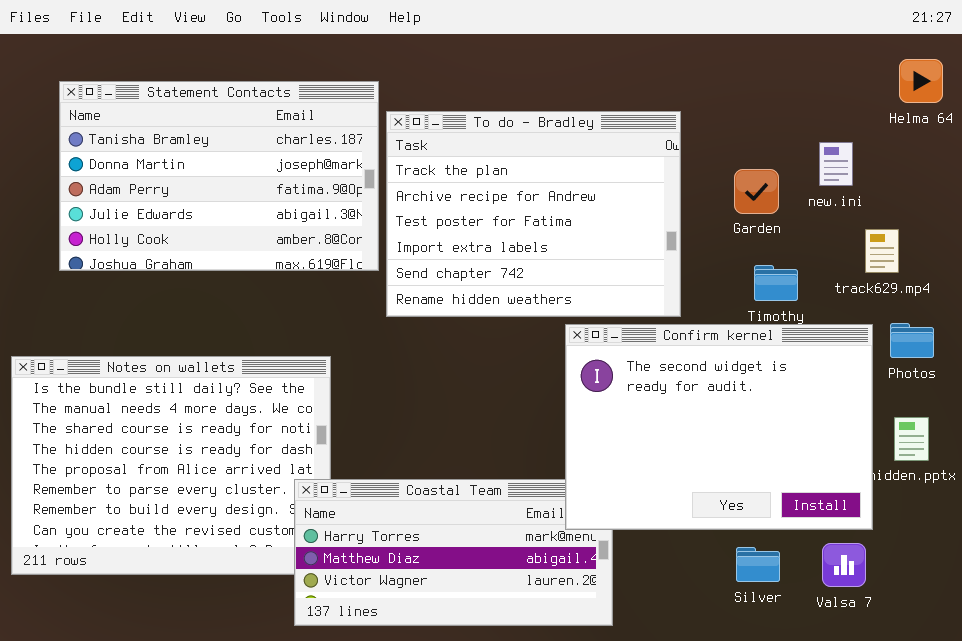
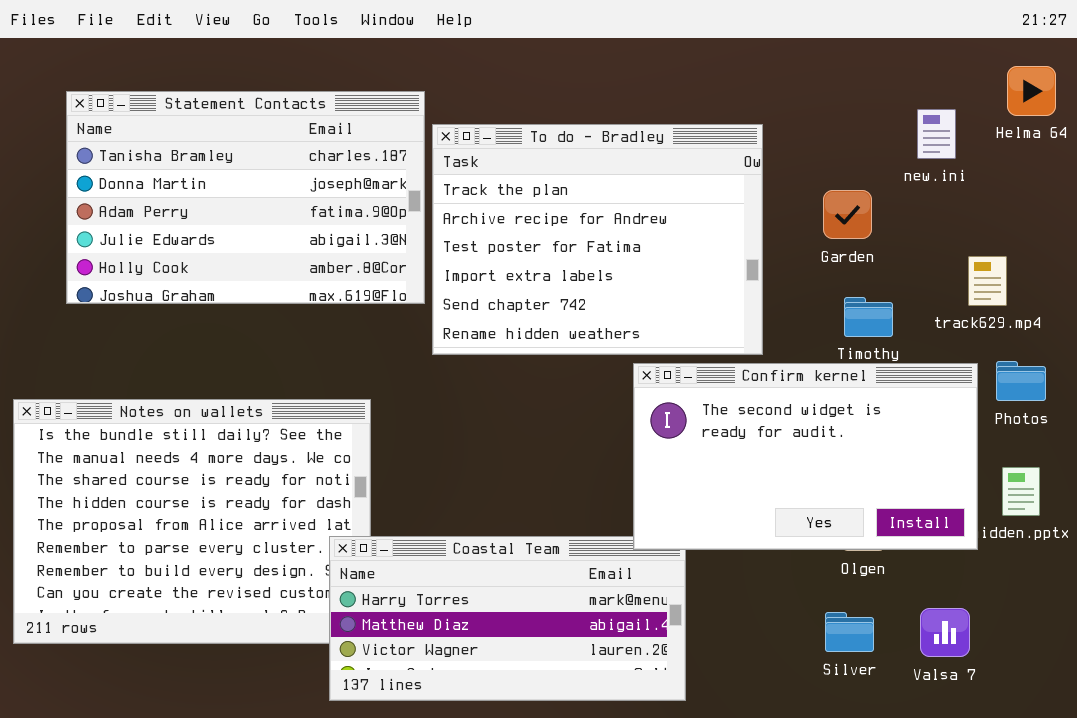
new.ini: [819,142,853,186] -> [917,109,956,159], moved
Confirm kernel: [565,324,873,530] -> [633,363,978,550], resized

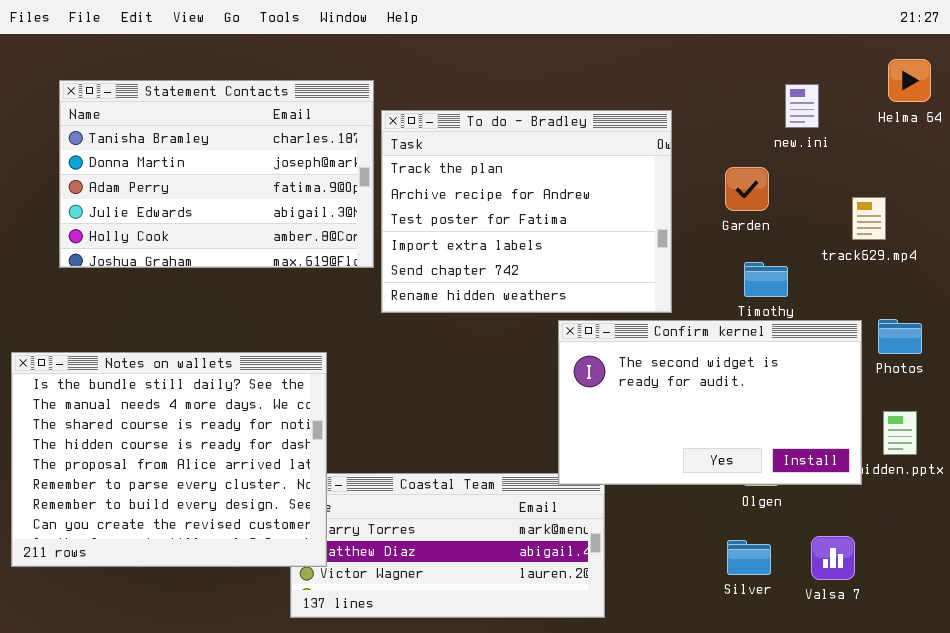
new.ini: [917,109,956,159] -> [785,84,819,128], moved
track629.mp4: [968,256,1007,306] -> [852,197,886,240], moved
Notes on wallets: [13,399,371,644] -> [11,352,327,567], raised

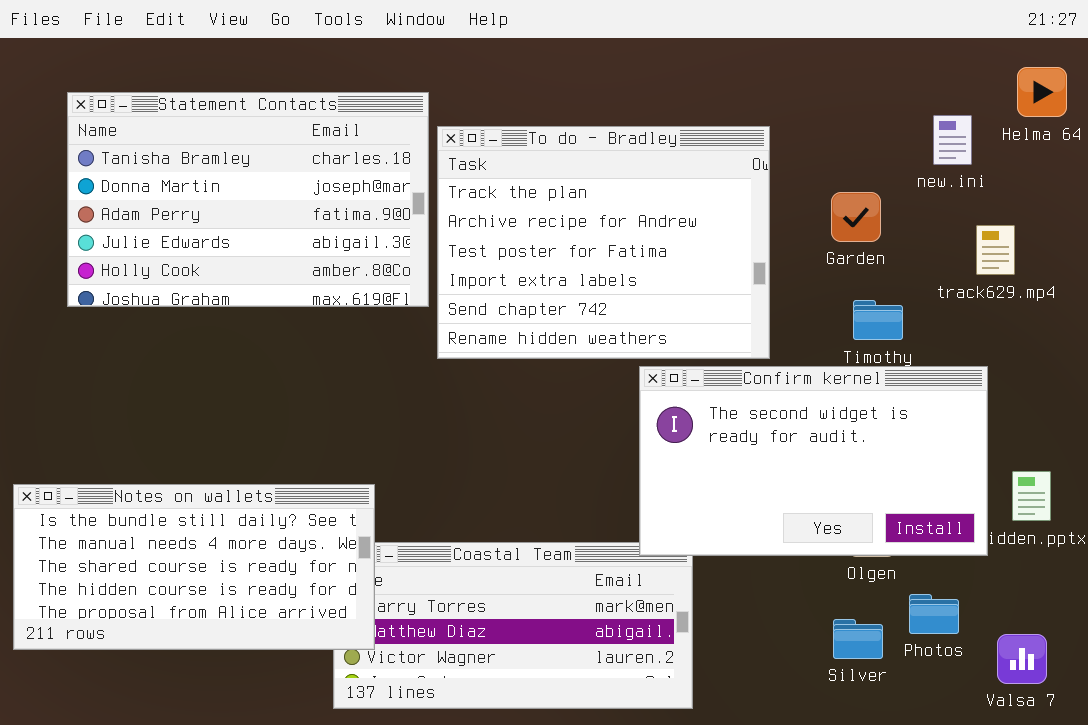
new.ini: [785,84,819,128] -> [933,115,972,165], moved
Photos: [878,319,922,354] -> [909,594,959,634], moved
Notes on wallets: [11,352,327,567] -> [13,484,375,650], resized
Valsa 7: [811,536,855,580] -> [997,634,1047,684], moved

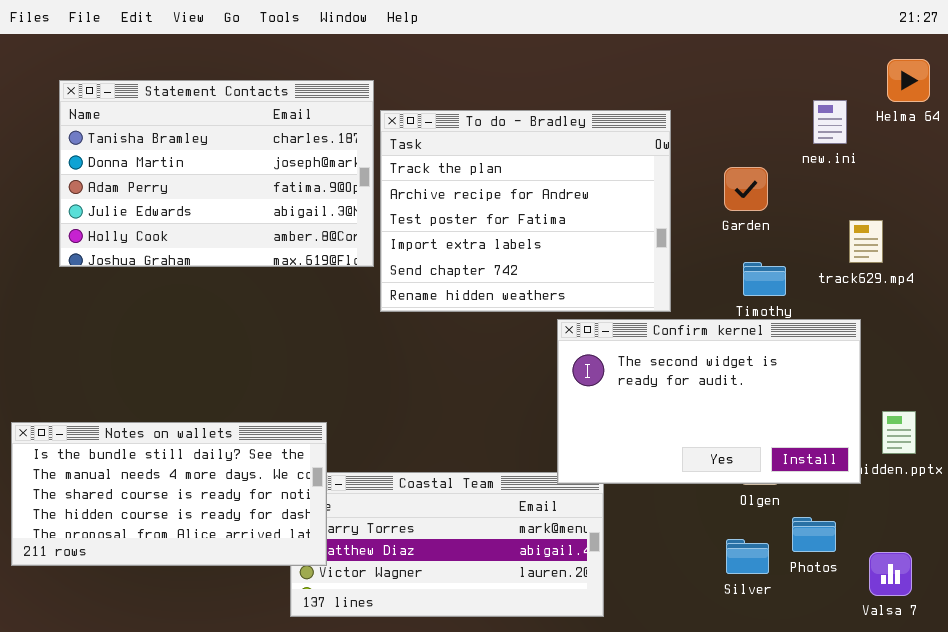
track629.mp4: [976,225,1015,275] -> [849,220,883,263], moved

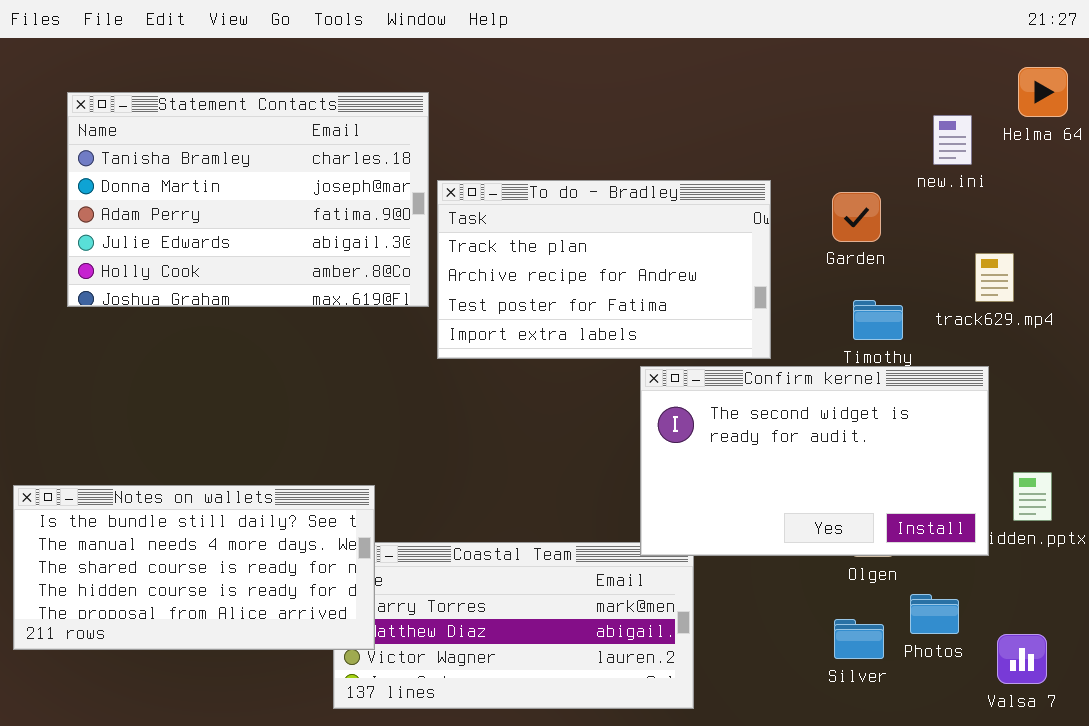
To do - Bradley: [380,110,671,312] -> [437,180,771,359], resized

